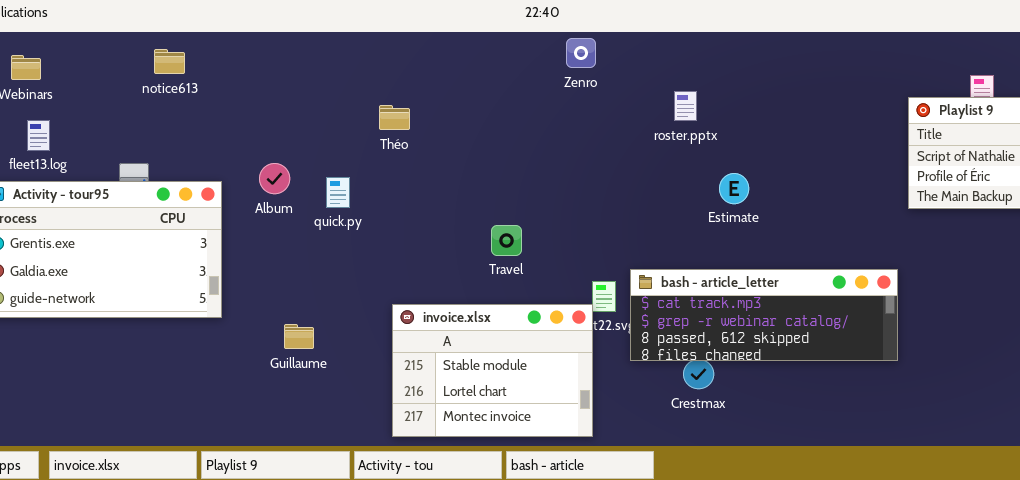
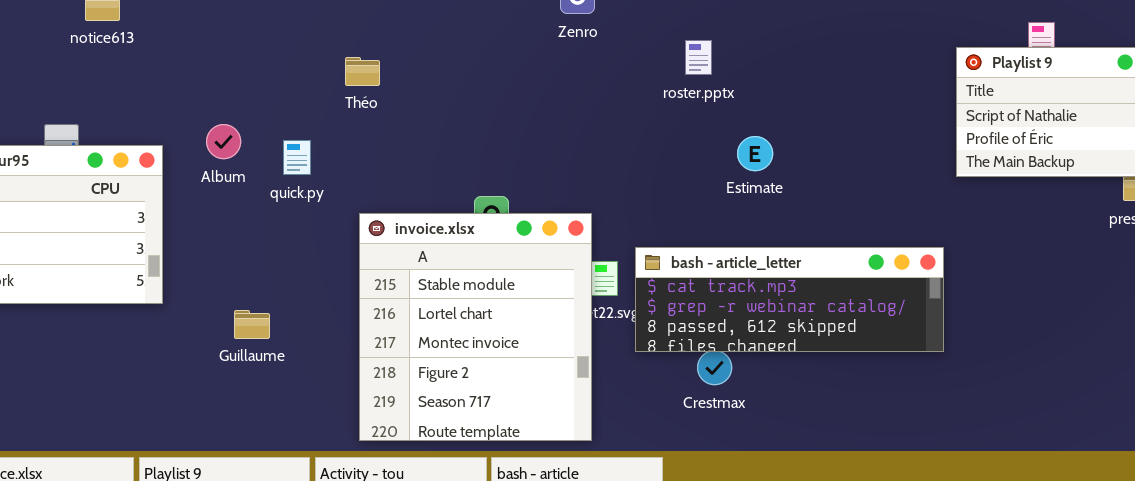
invoice.xlsx: [392,304,593,437] -> [359,213,592,441], resized

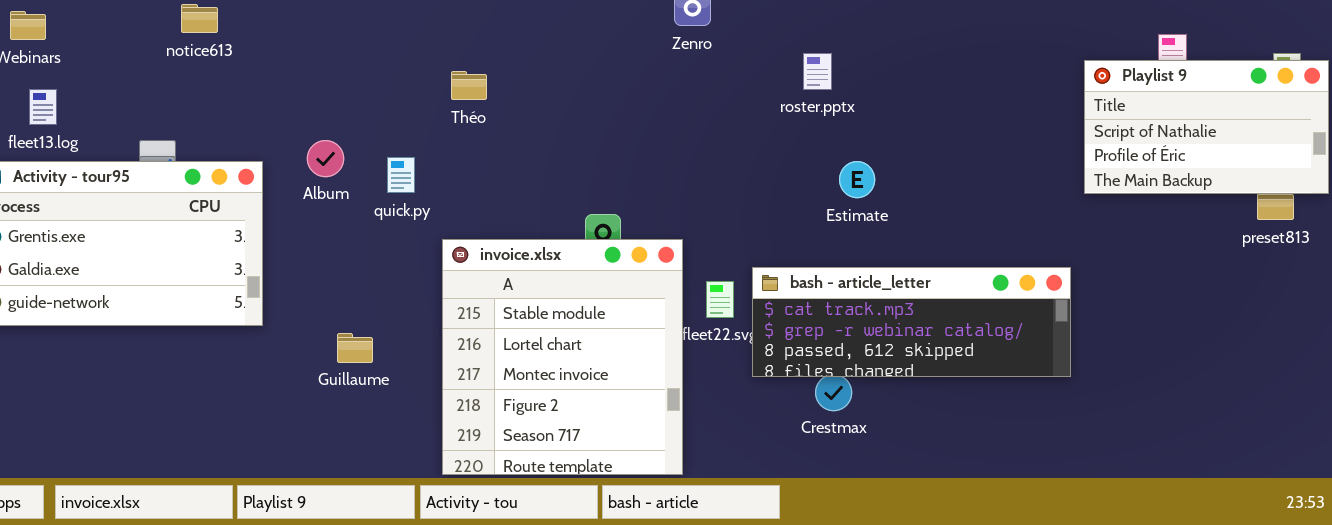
Estimate: [737,136,773,171] -> [839,161,875,198], moved
invoice.xlsx: [359,213,592,441] -> [442,239,683,475], moved

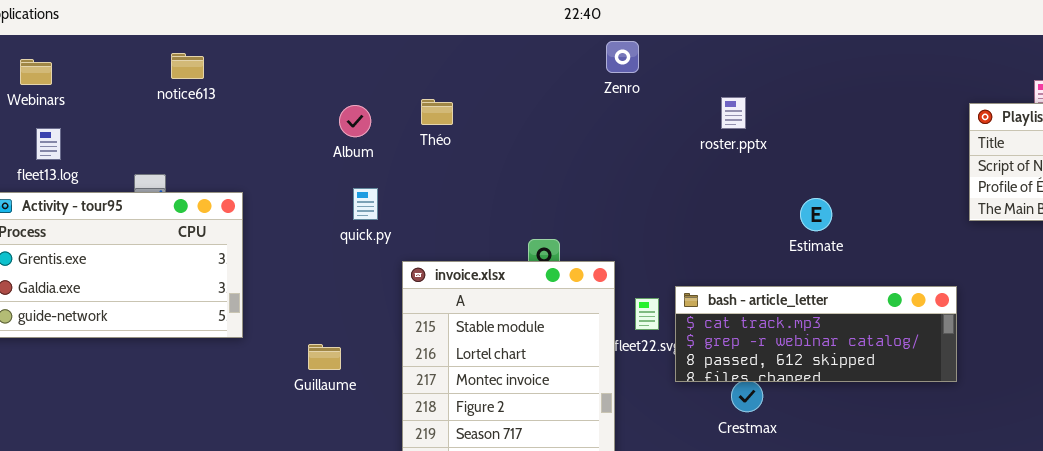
Théo: [451,71,487,100] -> [421,99,453,125], moved
Album: [307,140,344,177] -> [339,105,371,137], moved
Estimate: [839,161,875,198] -> [800,198,832,231], moved

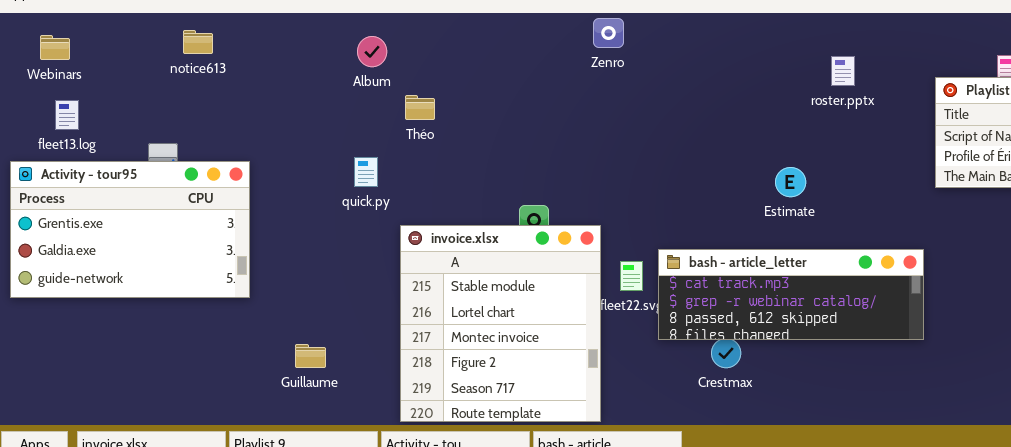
roster.pptx: [721,97,746,129] -> [831,56,855,86], moved
Théo: [421,99,453,125] -> [405,95,435,120], moved
Album: [339,105,371,137] -> [357,36,387,67], moved
Guillaume: [308,344,341,370] -> [295,344,326,368], moved

